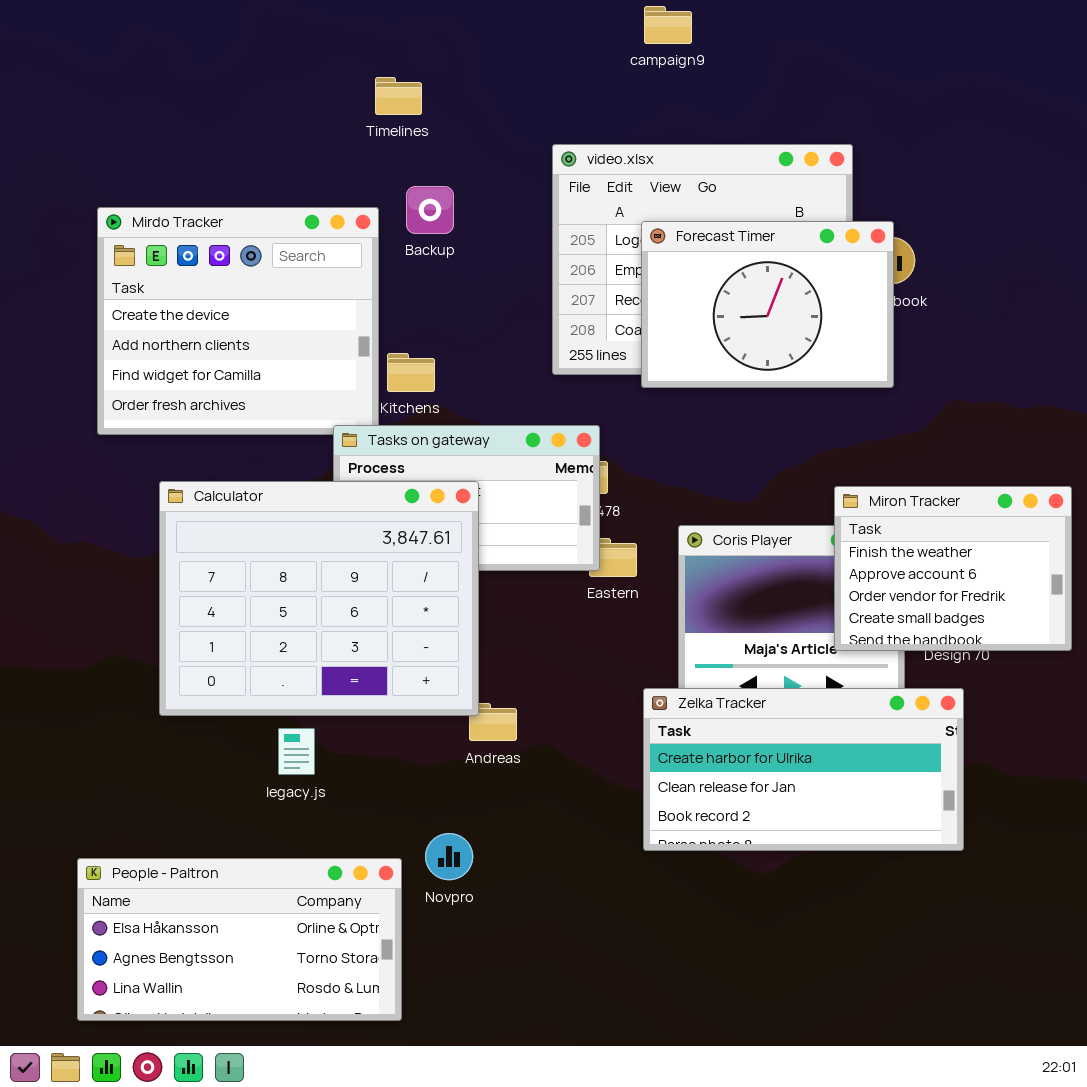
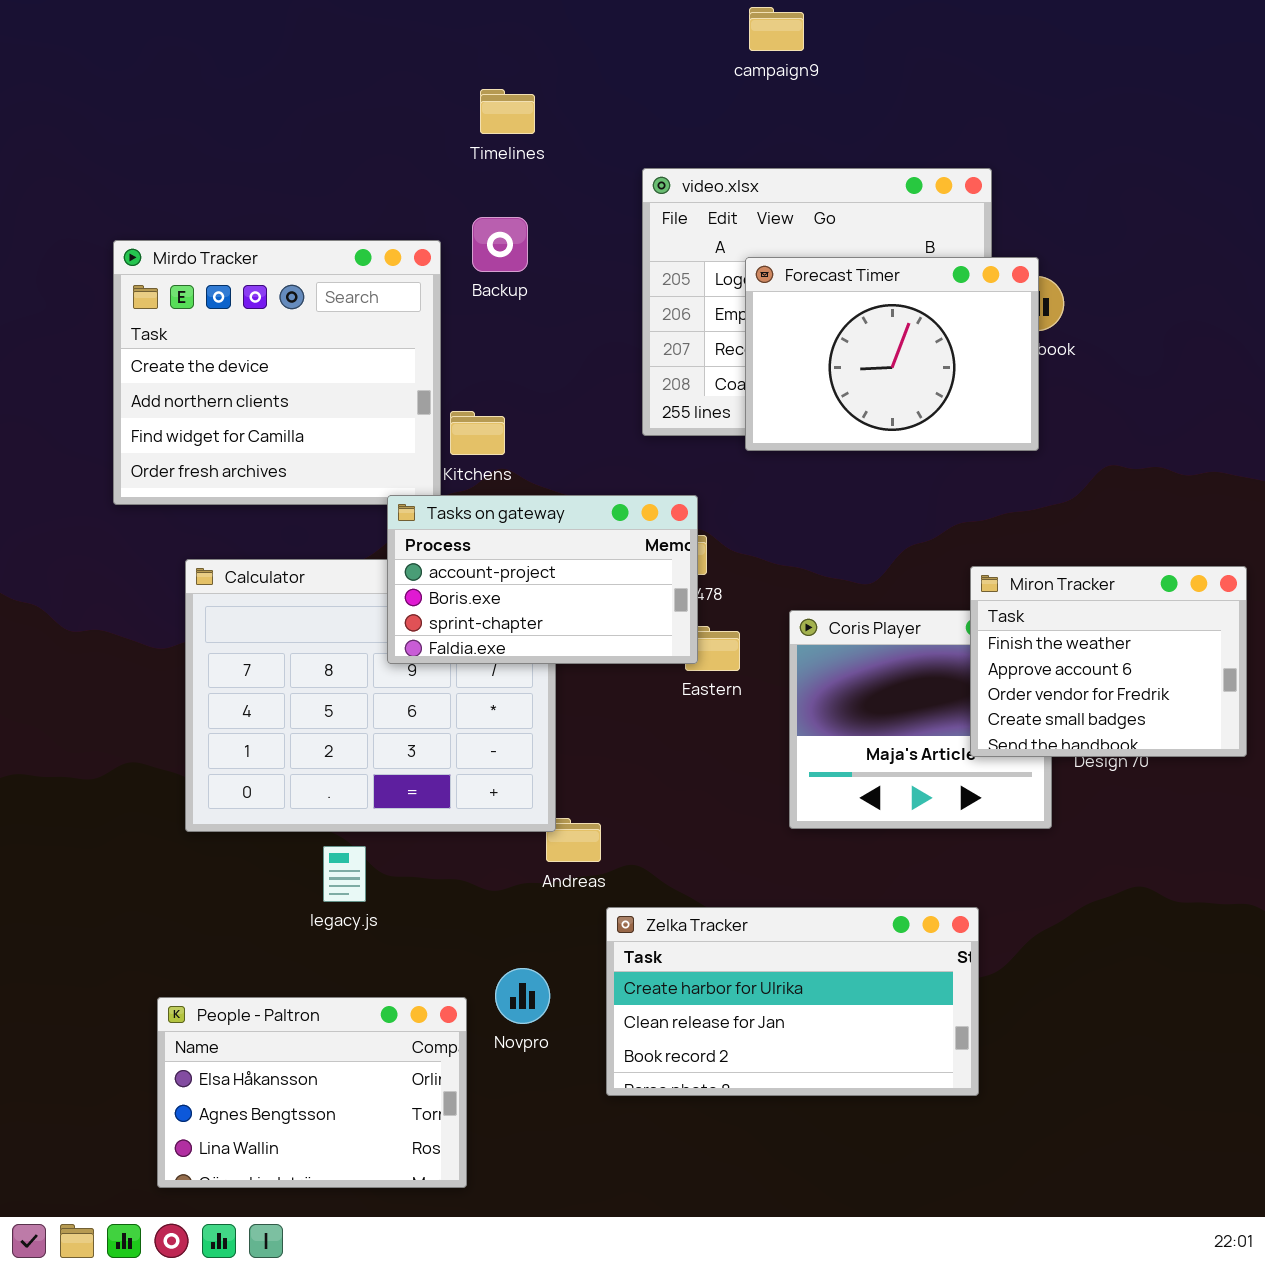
Timelines: [375,77,422,115] -> [480,89,535,134], moved
Tasks on gateway: [333,425,600,571] -> [387,495,698,664], raised
Zelka Tracker: [643,688,964,851] -> [606,907,979,1096], moved
People - Paltron: [77,858,402,1021] -> [157,997,467,1188], resized

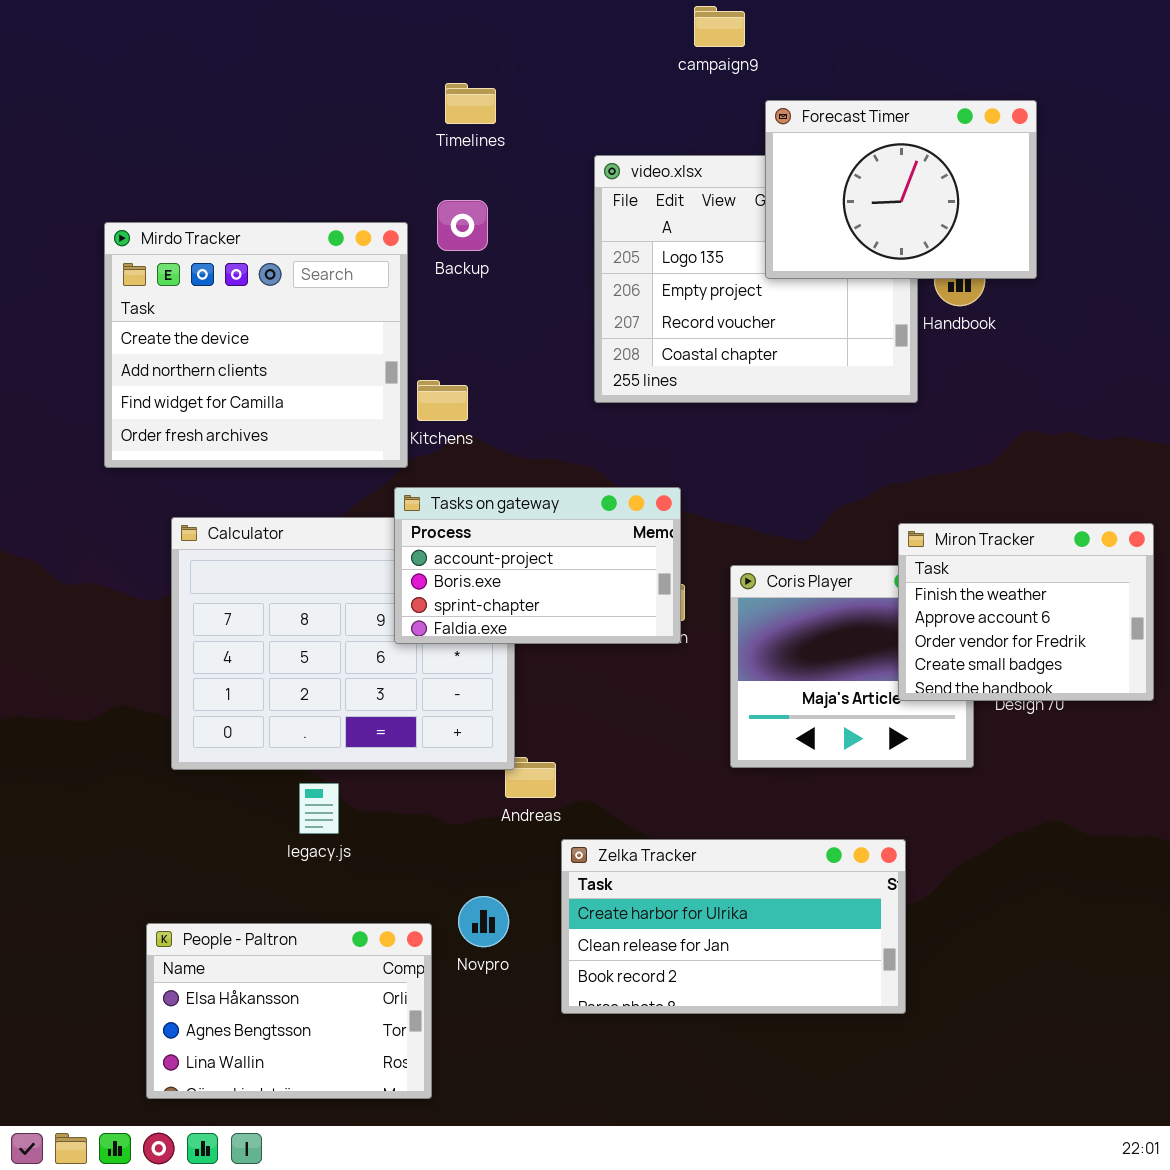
Forecast Timer: [745,257,1039,451] -> [765,100,1037,279], moved
Tasks on gateway: [387,495,698,664] -> [394,487,681,644], moved

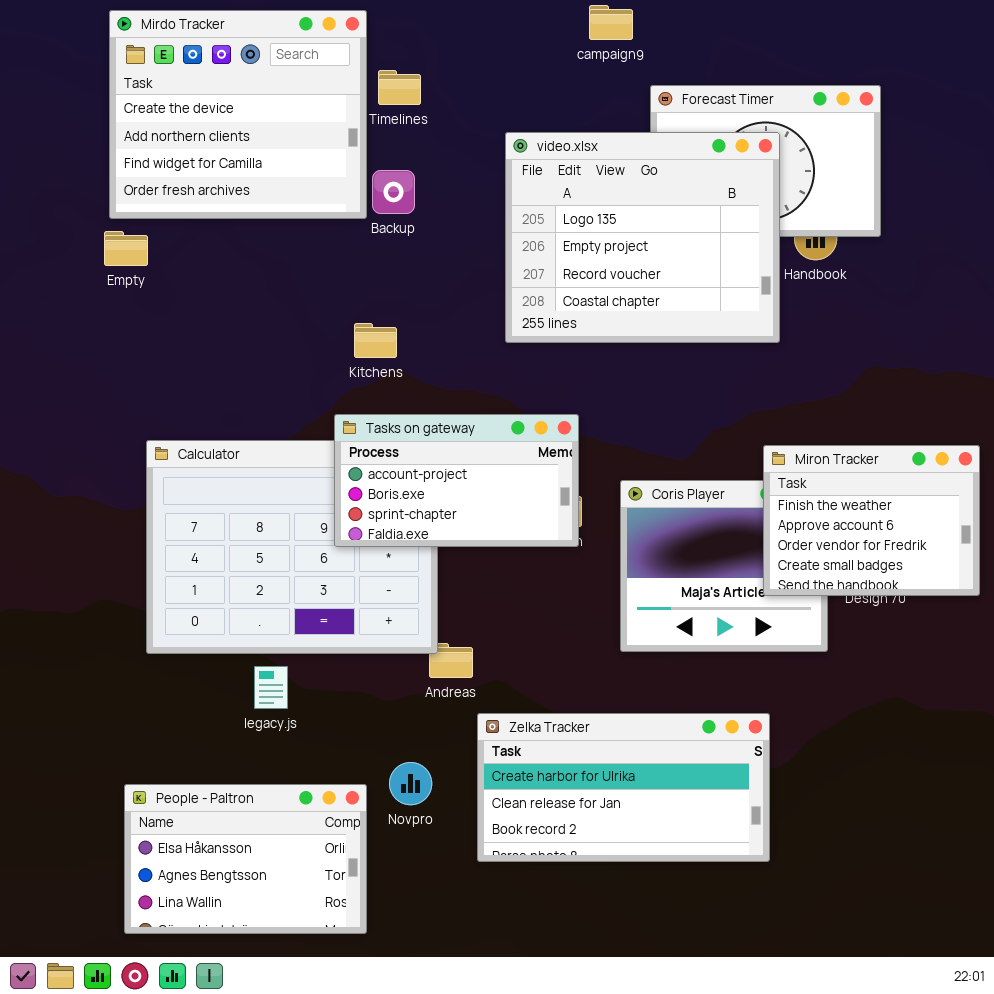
video.xlsx: [594,155,918,403] -> [505,132,780,343], raised
Mirdo Tracker: [104,222,408,468] -> [109,10,367,219], moved

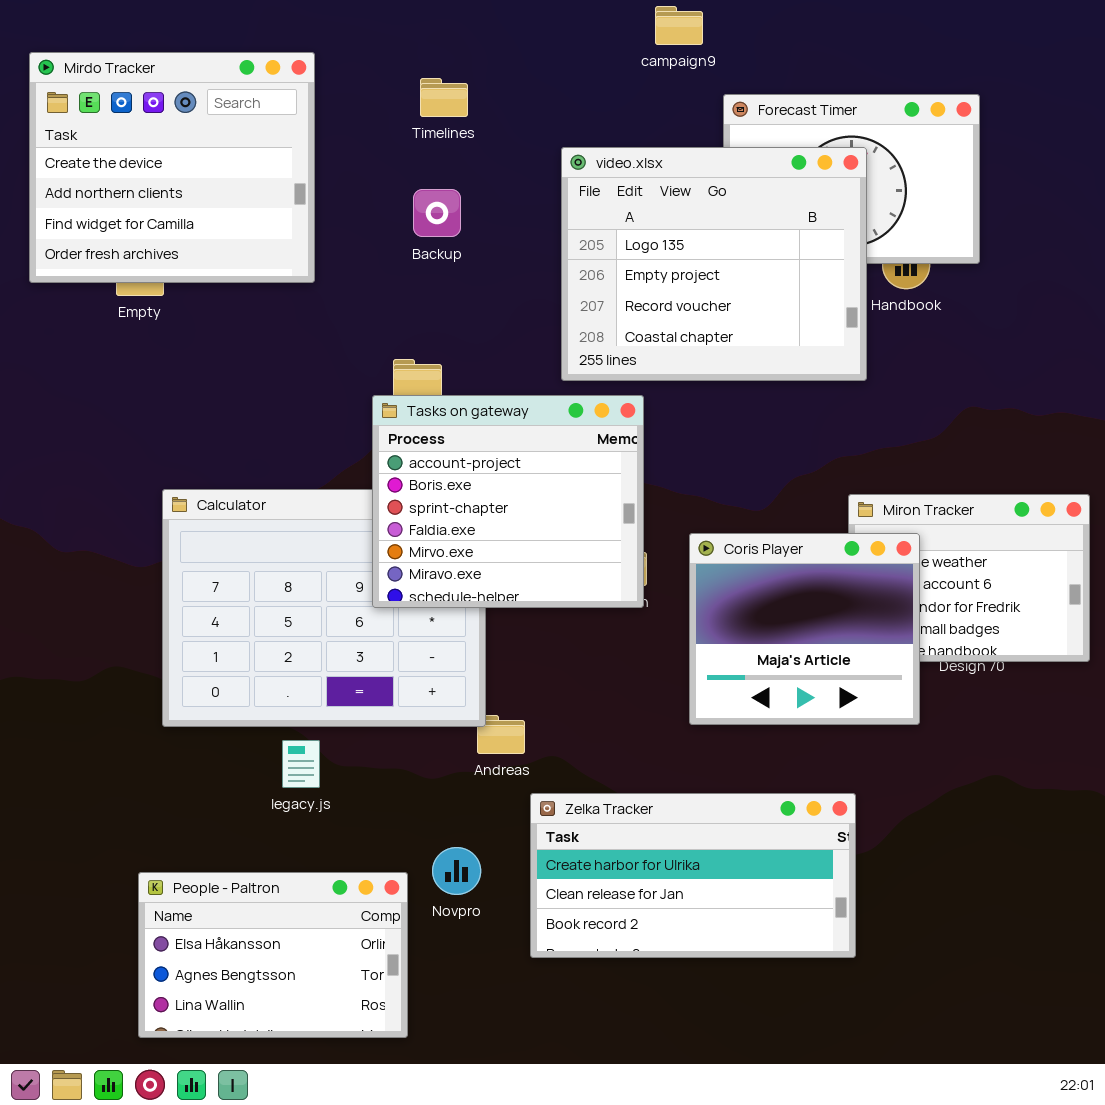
Mirdo Tracker: [109,10,367,219] -> [29,52,315,283], moved
Tasks on gateway: [334,414,579,547] -> [372,395,644,608], resized
Coris Player: [620,480,828,652] -> [689,533,920,725], raised

